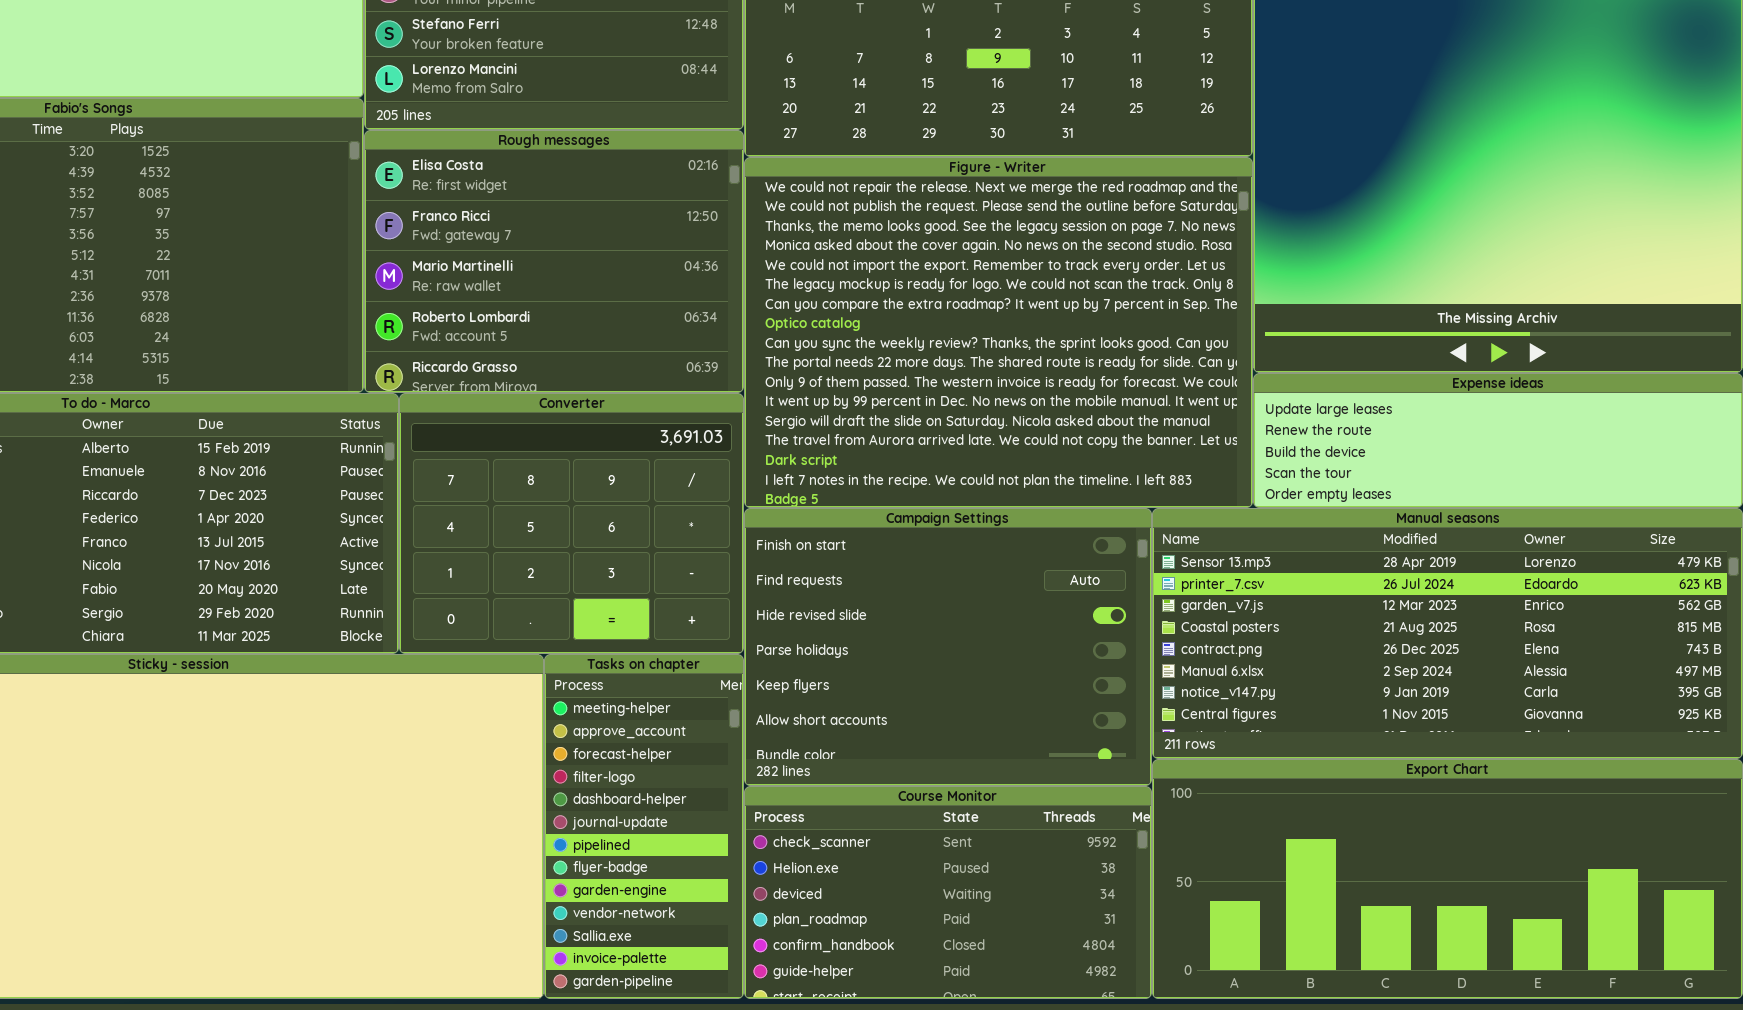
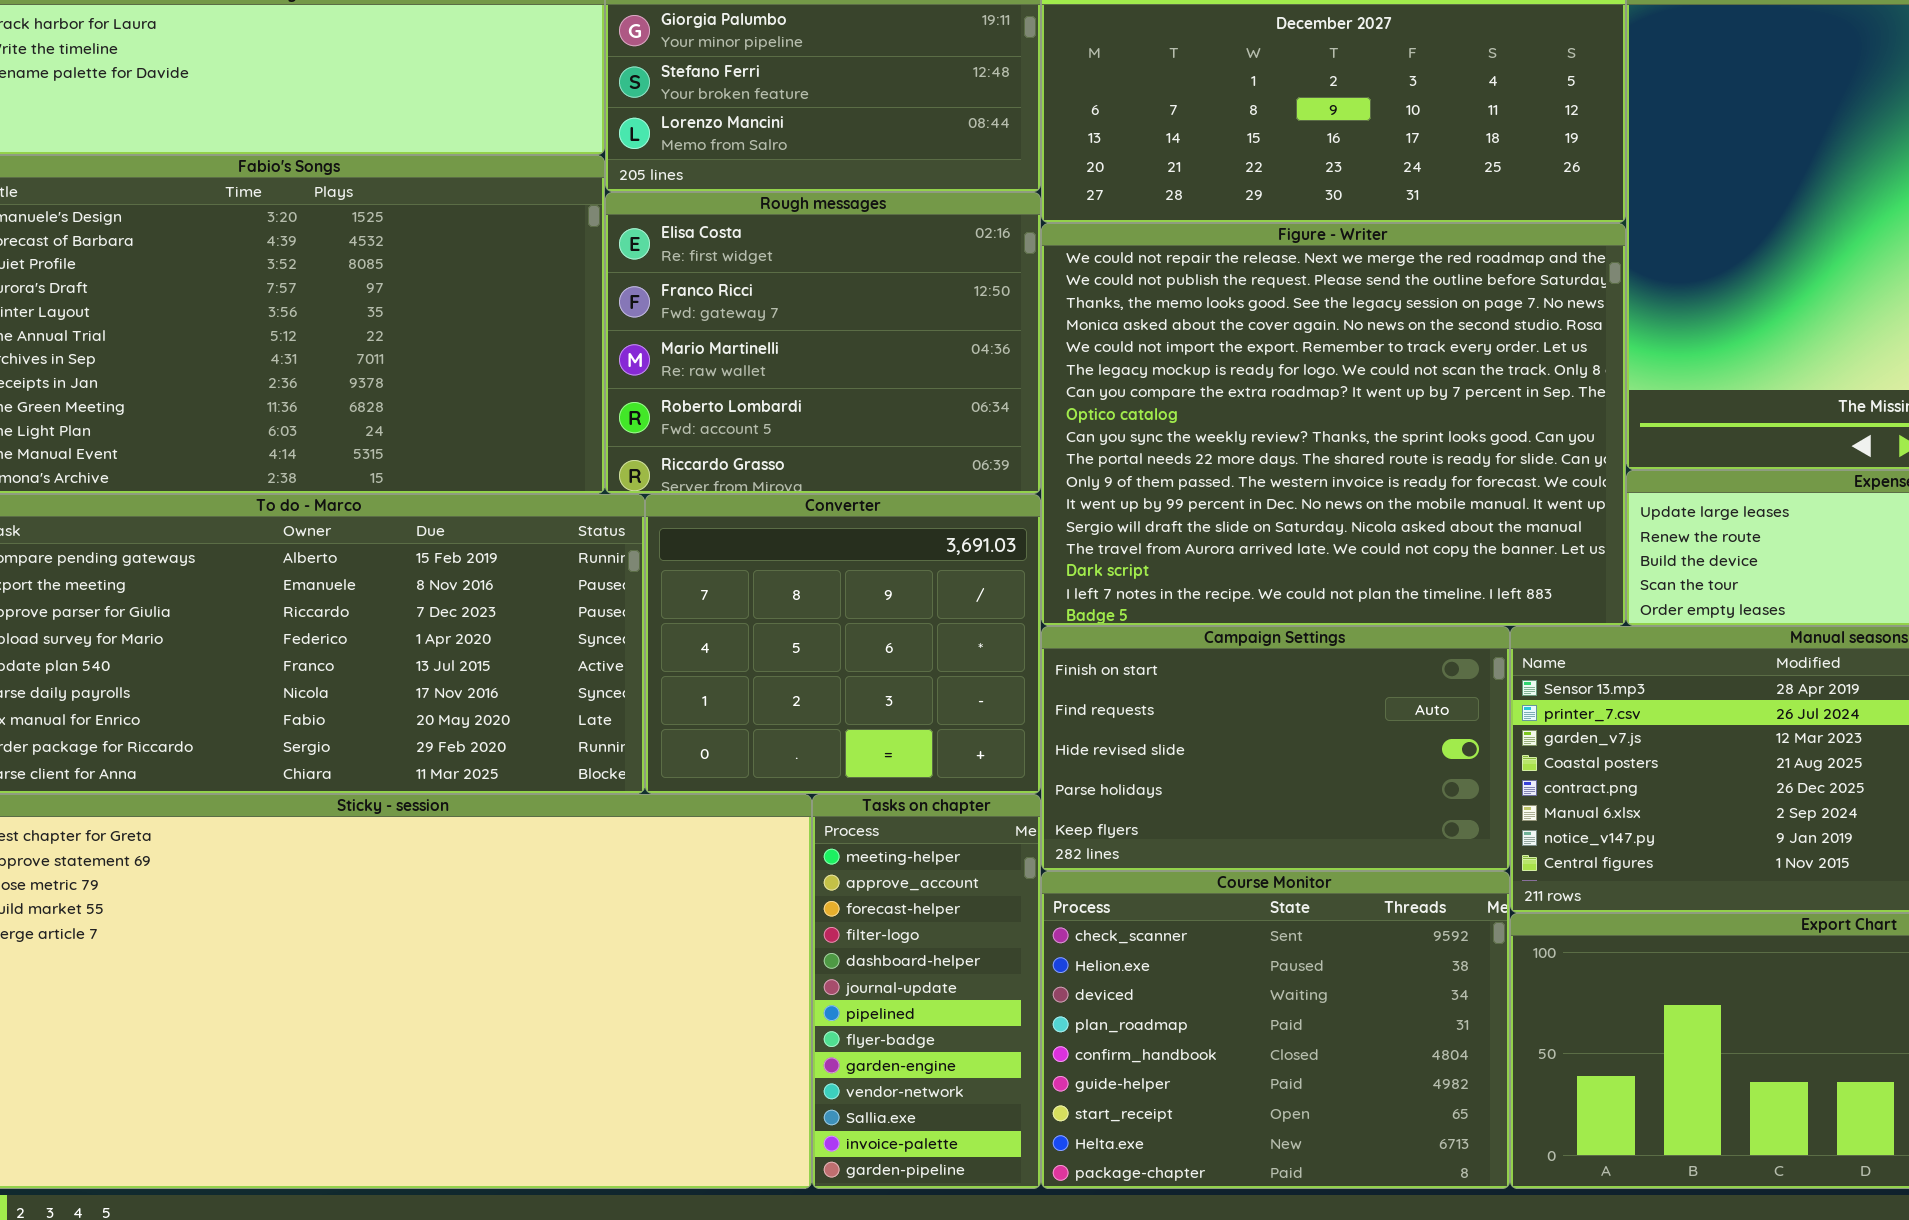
Campaign Settings: [744,508,1152,786] -> [1041,626,1510,871], resized
Course Monitor: [744,786,1152,999] -> [1041,871,1510,1189], resized

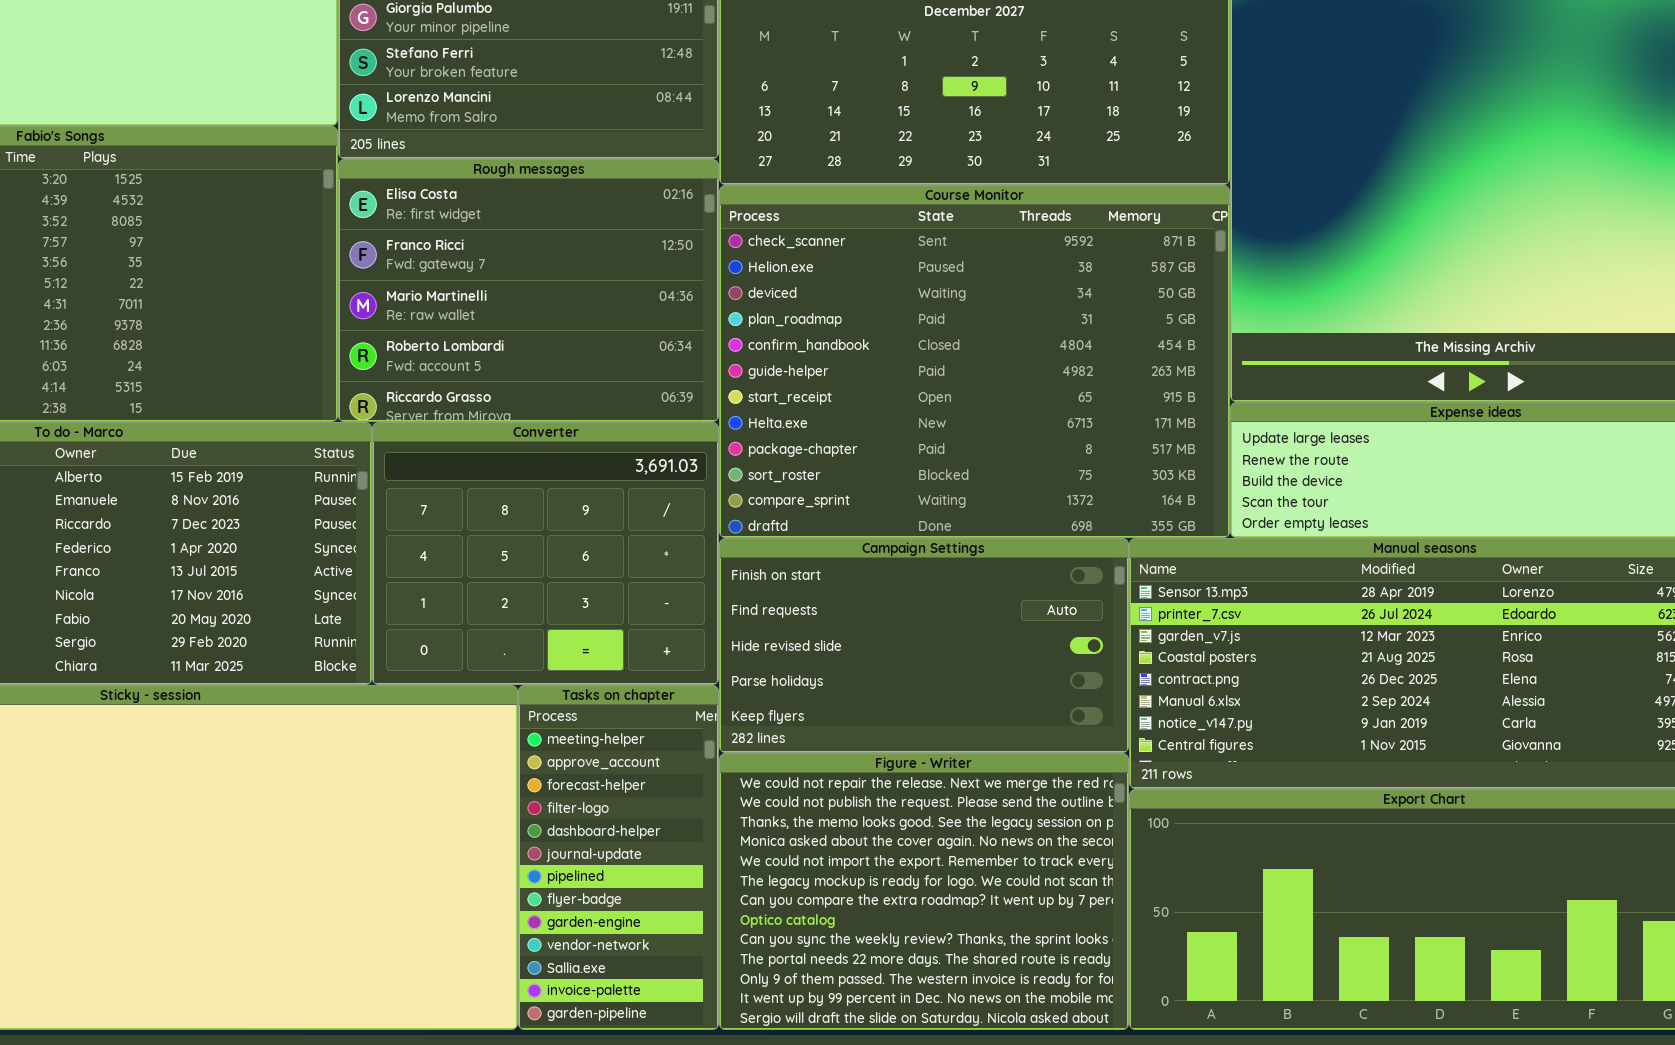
Figure - Writer: [1041,223,1626,626] -> [719,753,1129,1030], moved, resized
Course Monitor: [1041,871,1510,1189] -> [719,185,1230,538], moved, resized

